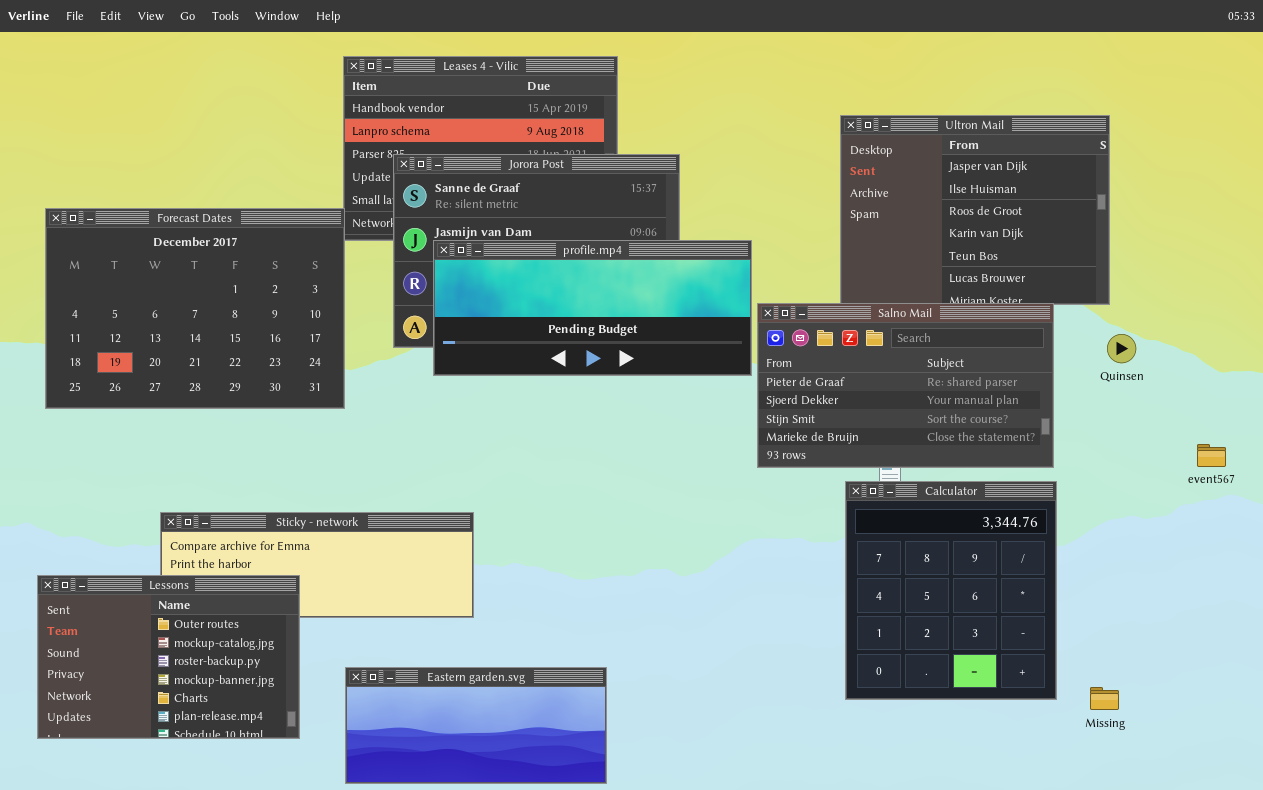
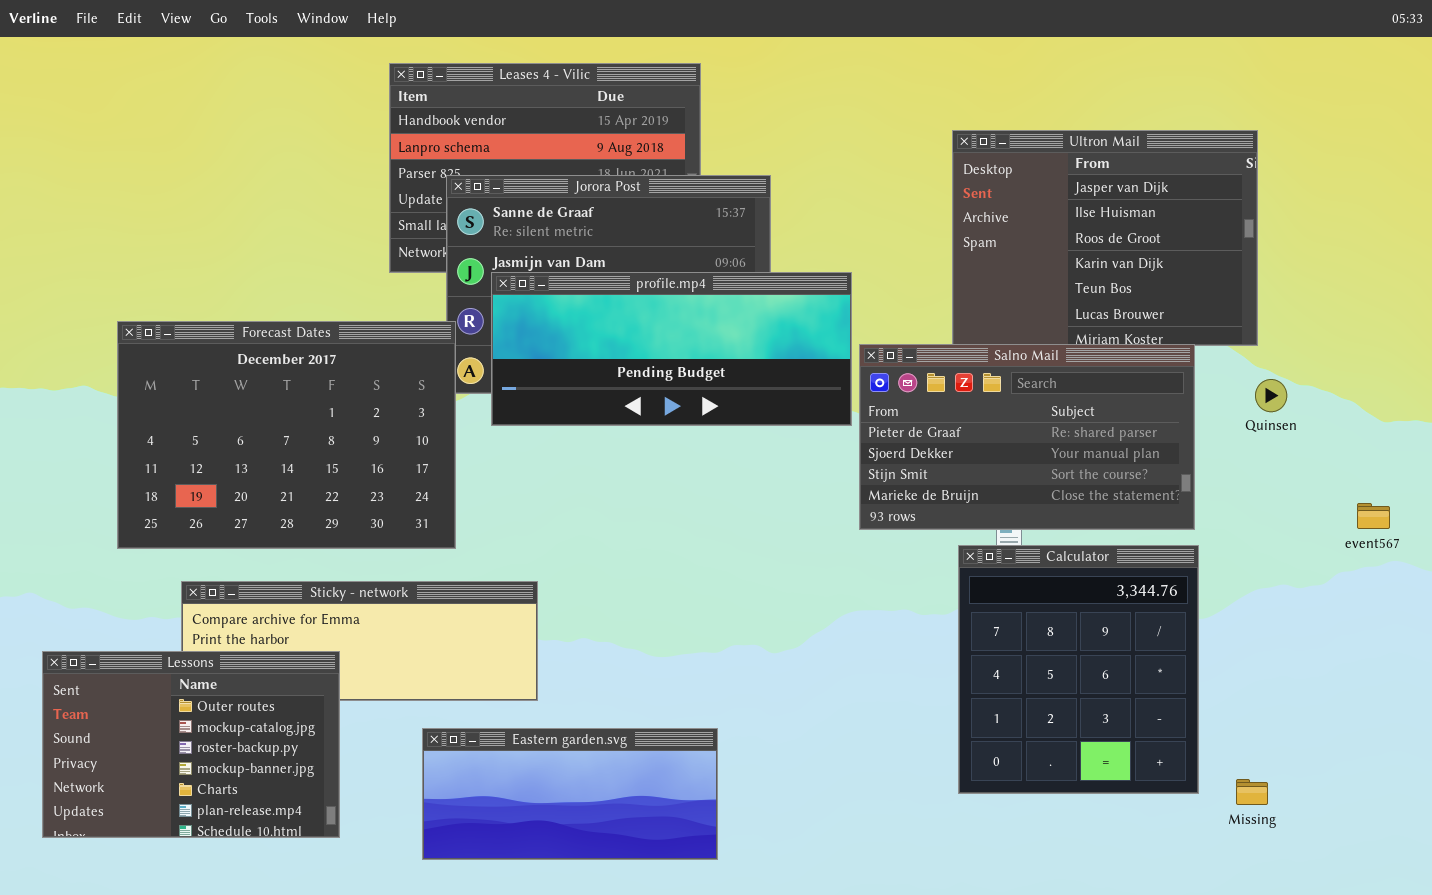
Forecast Dates: [45,208,345,409] -> [117,321,456,549], moved
Eastern garden.svg: [345,667,607,784] -> [422,728,718,860], moved

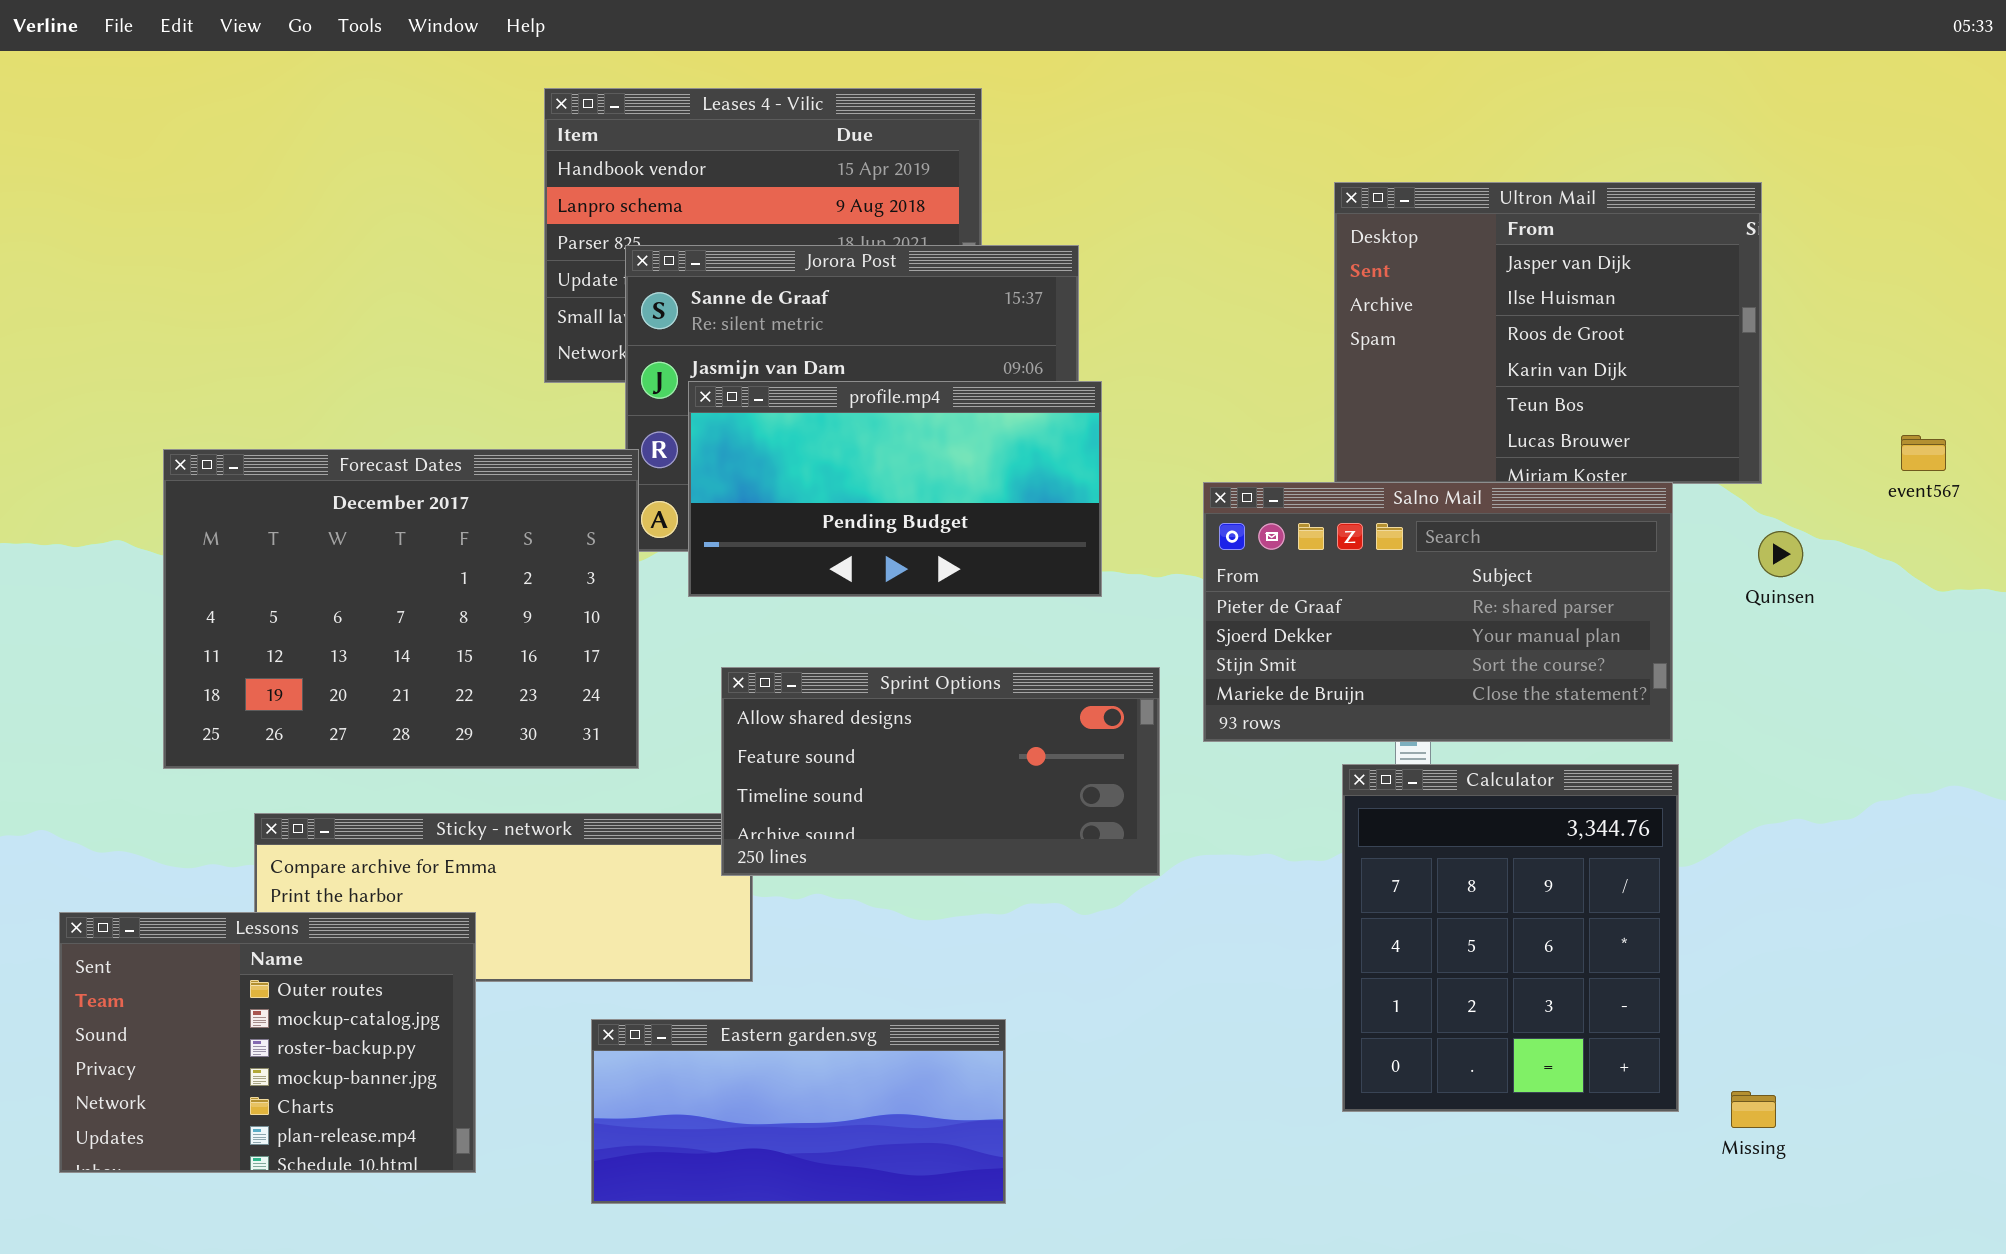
profile.mp4: [491,272,852,426] -> [688,381,1102,597], resized
Sprint Options: none -> [721,667,1160,876], opened
event567: [1357,503,1390,529] -> [1901,435,1946,471], moved

